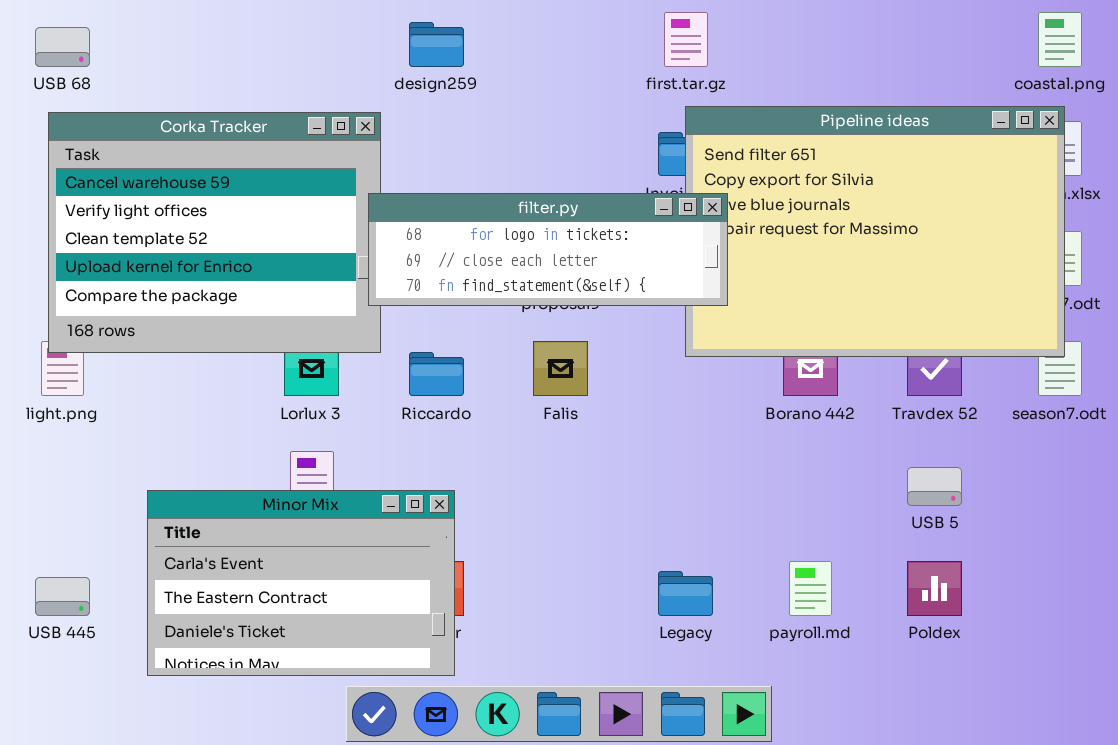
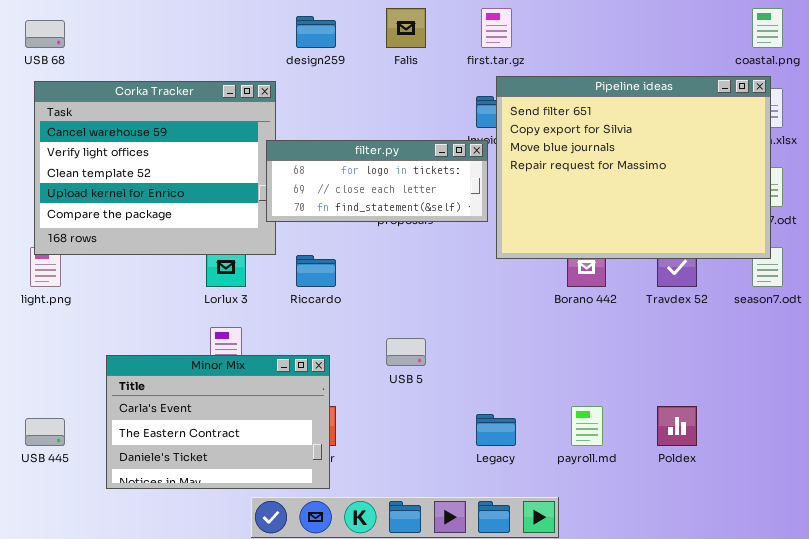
filter.py: [368,193,728,306] -> [266,140,488,222], resized
Falis: [533,341,588,396] -> [386,8,426,48], moved
USB 5: [907,467,962,506] -> [386,338,426,366], moved

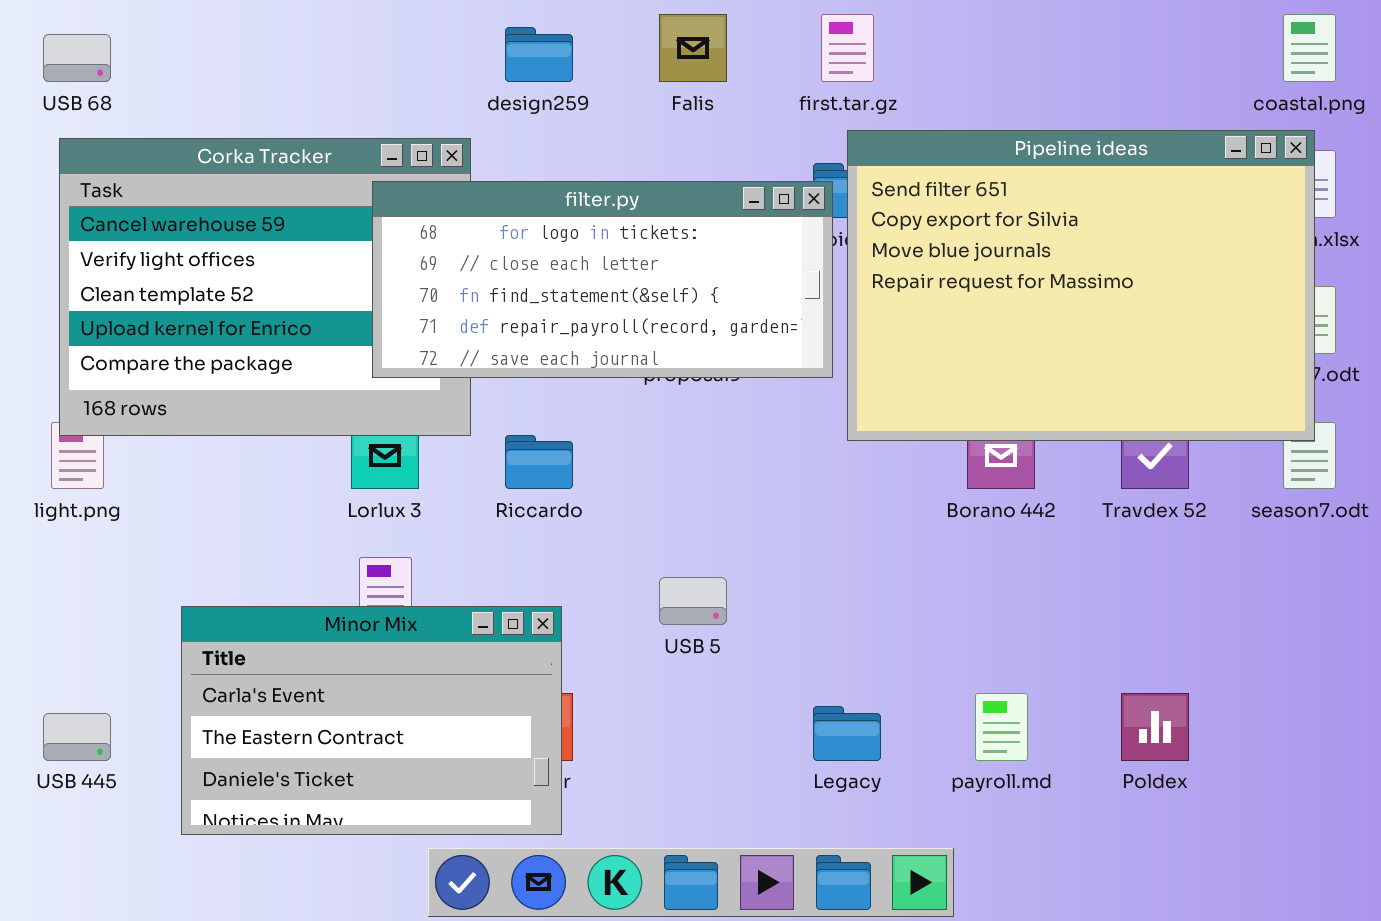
filter.py: [266,140,488,222] -> [372,181,833,378], resized

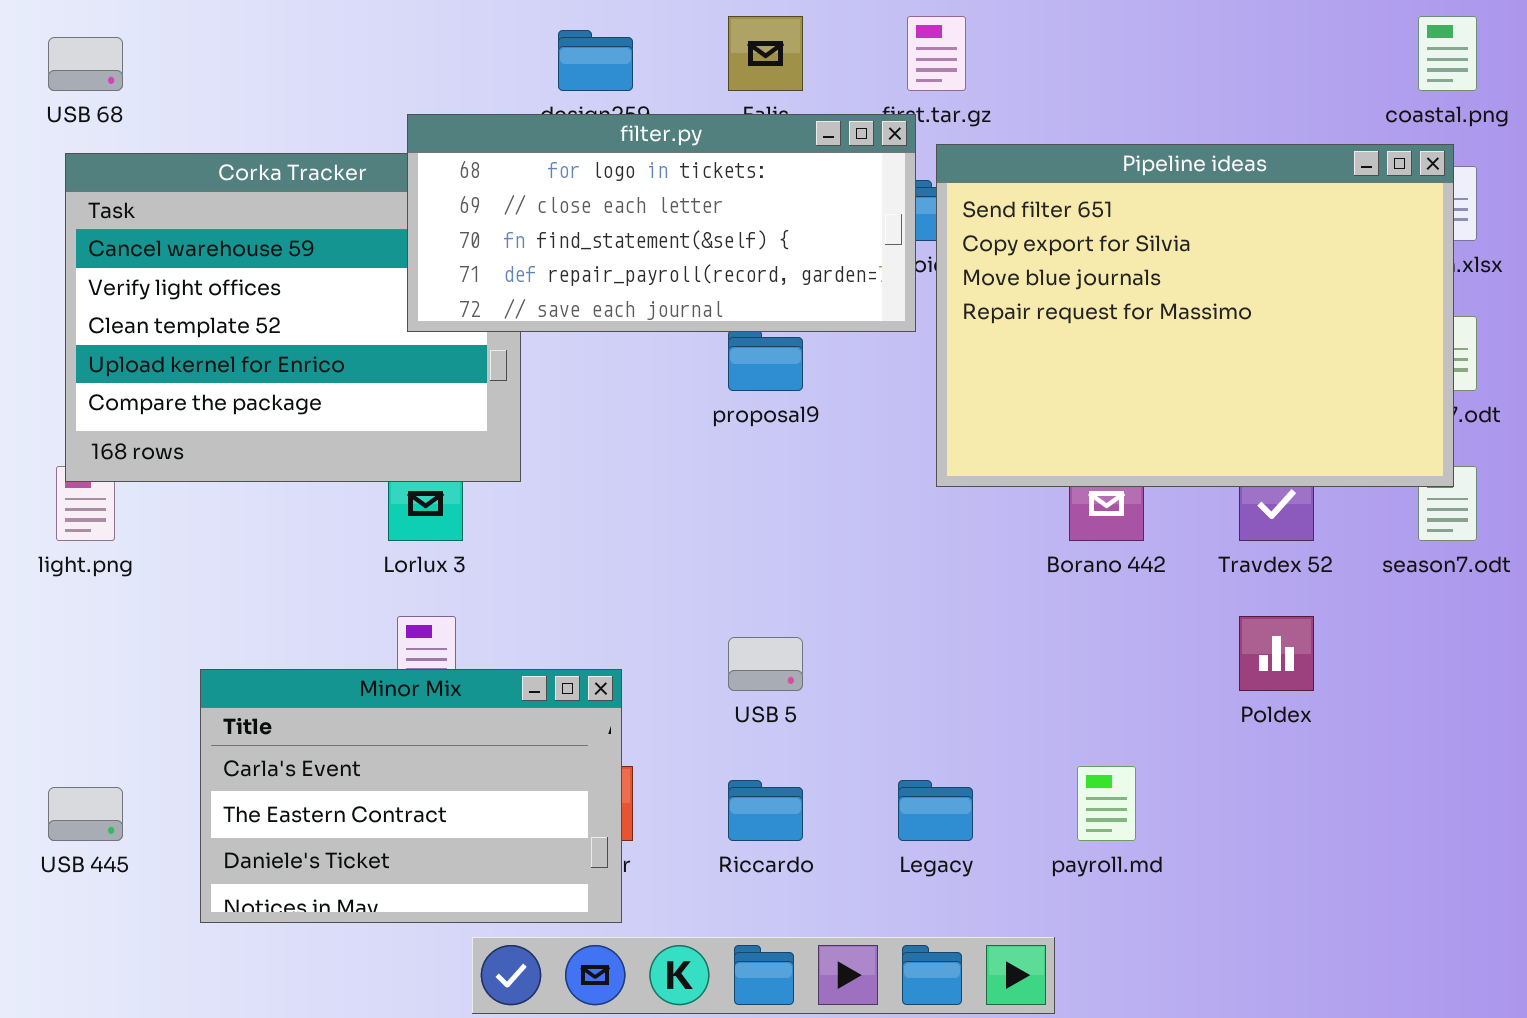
filter.py: [372,181,833,378] -> [407,114,916,332], moved
Riccardo: [505,435,573,489] -> [728,780,803,841], moved
Poldex: [1121,693,1189,761] -> [1239,616,1314,691], moved

